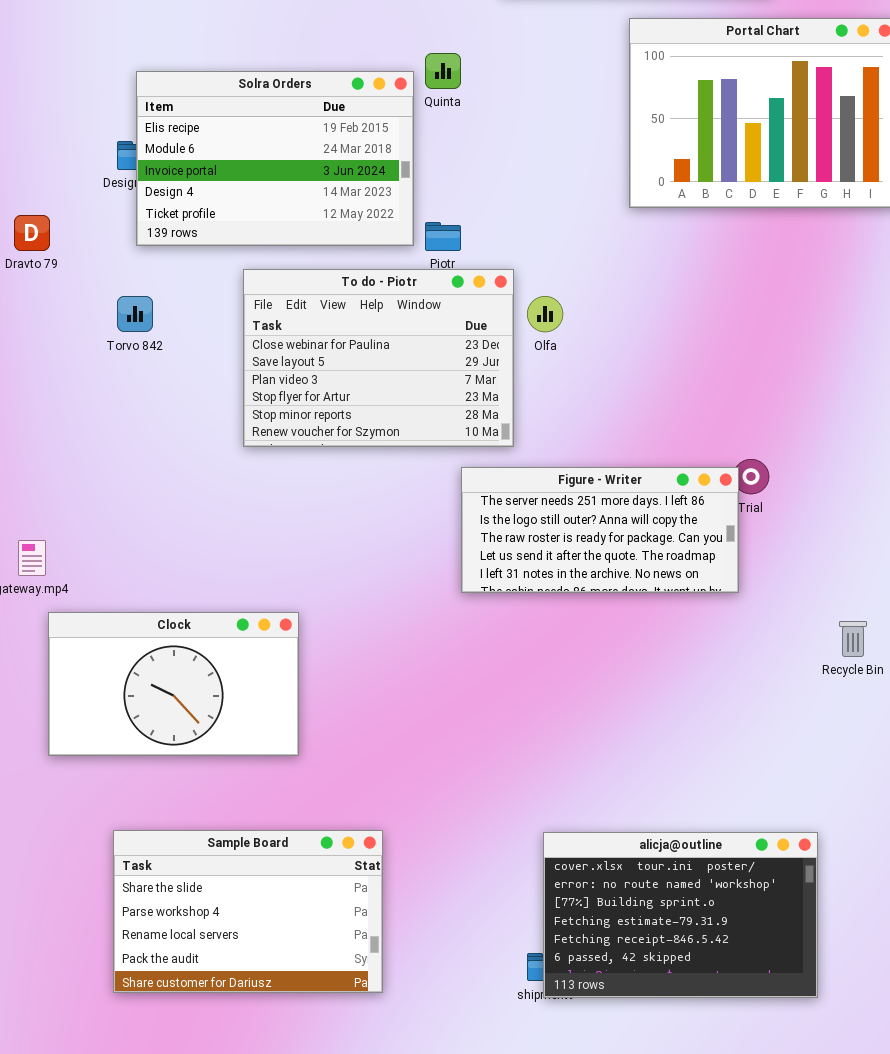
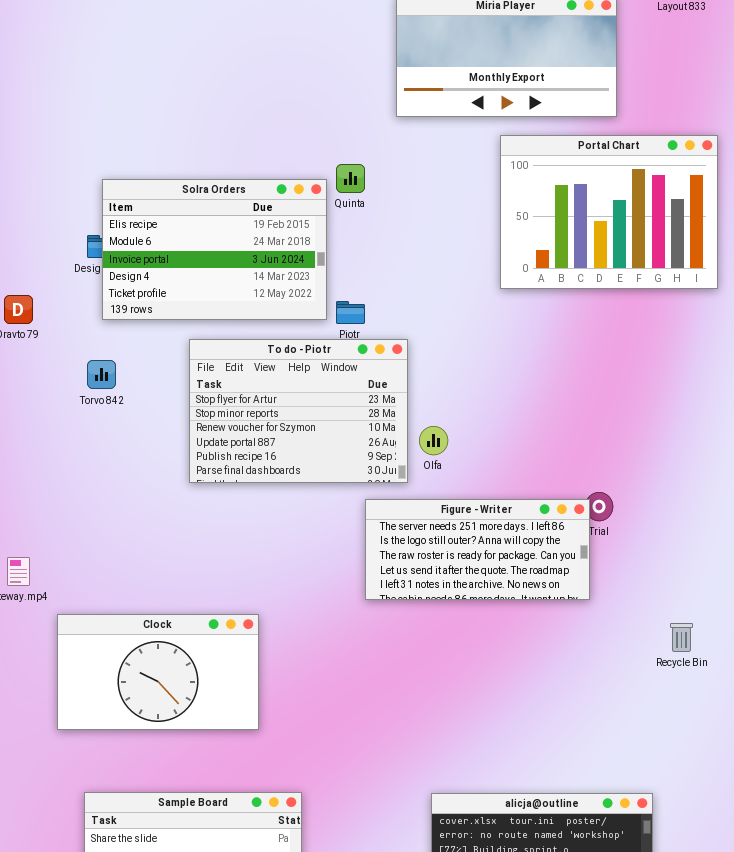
To do - Piotr: [243,269,514,447] -> [189,339,408,483], scrolled down 3 rows
Olfa: [527,296,563,332] -> [419,426,448,455], moved
Clock: [48,612,299,756] -> [57,614,259,730], moved

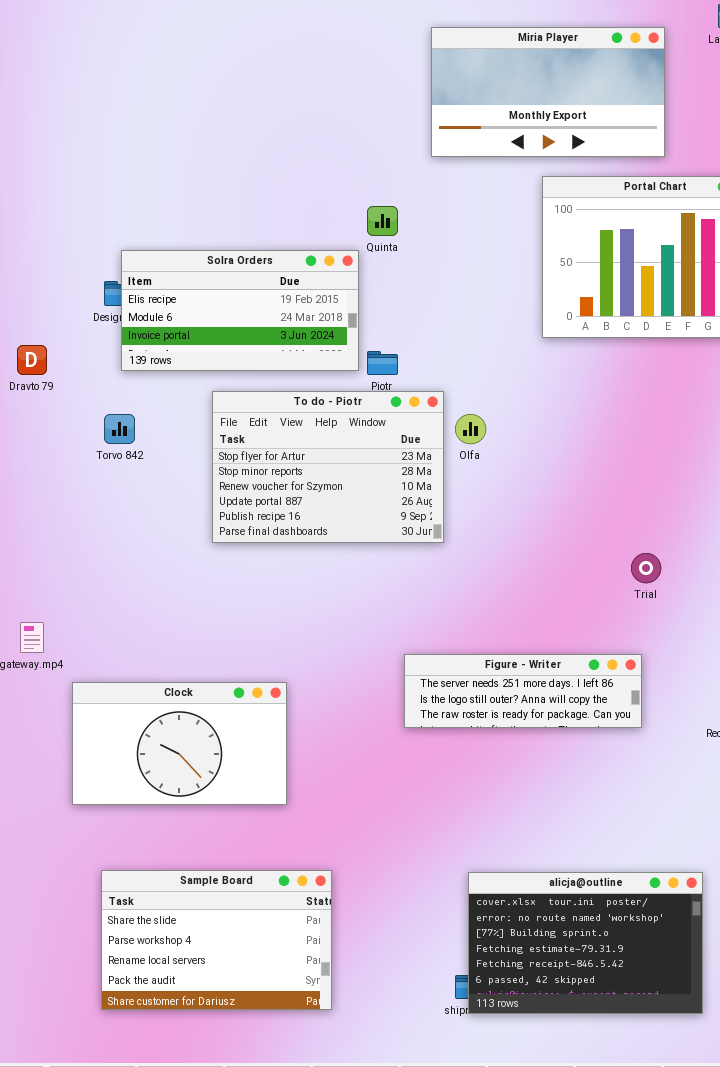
Solra Orders: [102,179,327,320] -> [121,250,359,371], resized
Olfa: [419,426,448,455] -> [455,414,486,444], moved
Figure - Writer: [365,499,590,600] -> [404,654,642,728], moved, resized

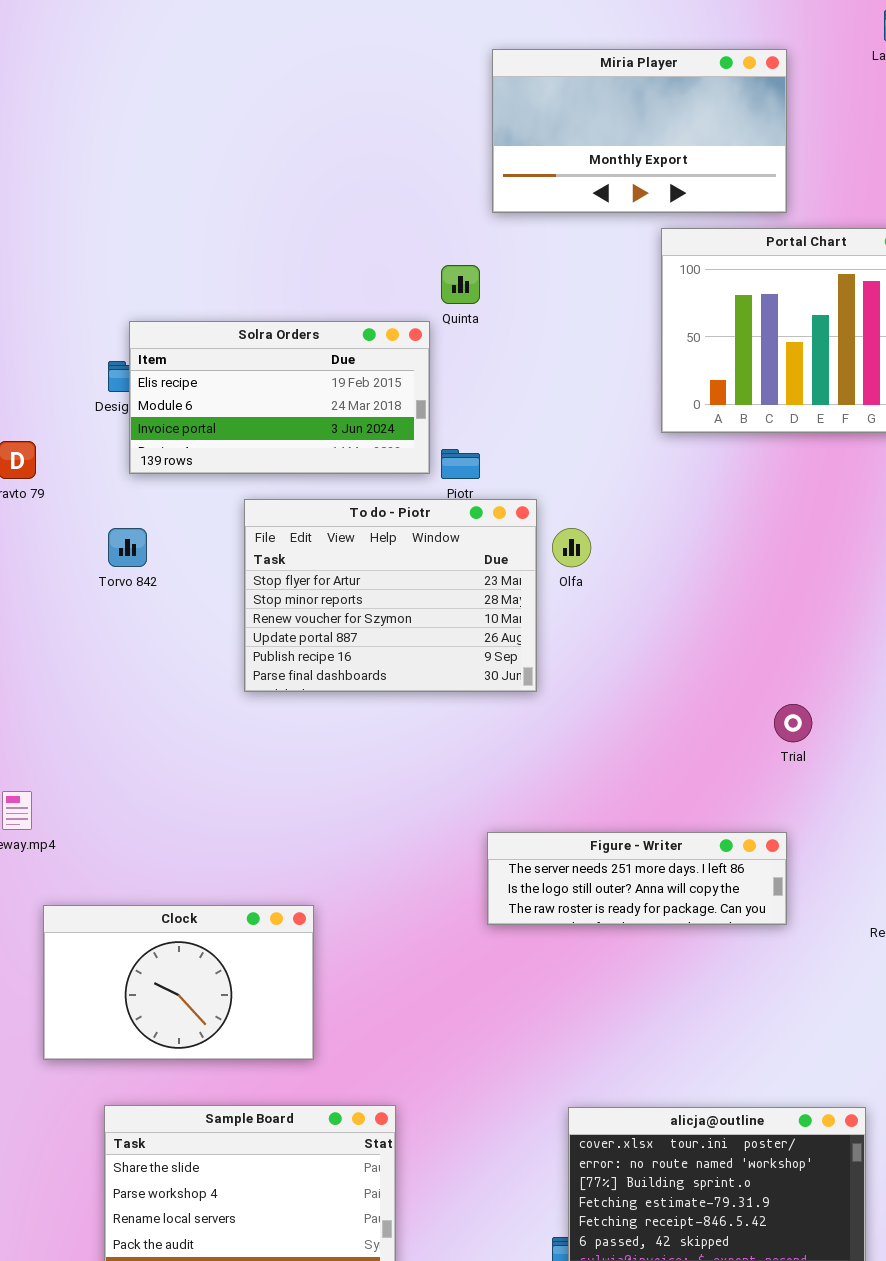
Miria Player: [431,27,665,157] -> [492,49,787,213], moved
Clock: [72,682,287,805] -> [43,905,314,1060], moved

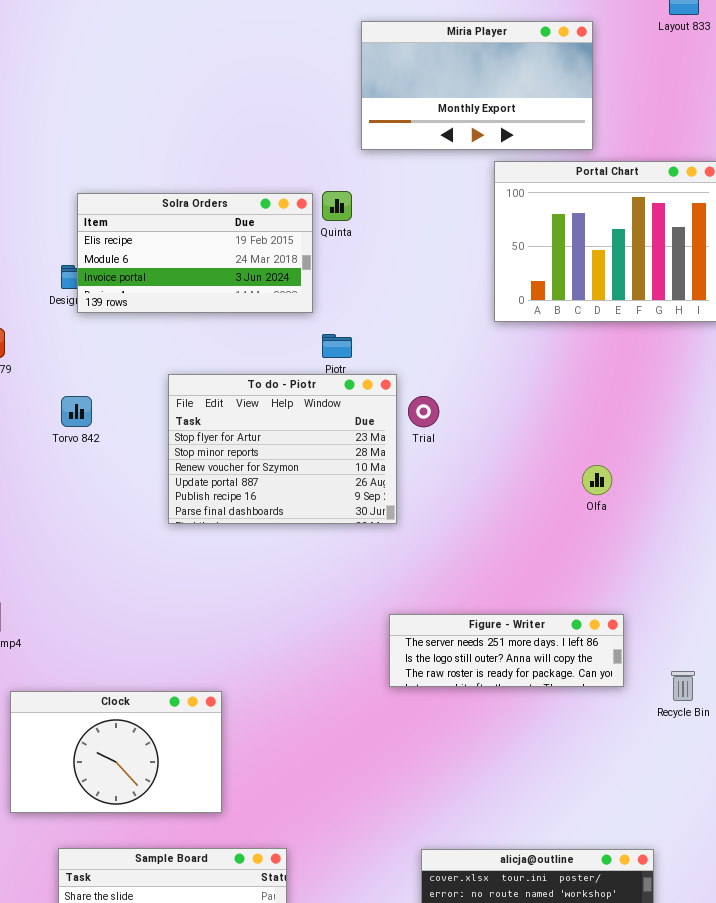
Solra Orders: [129,321,430,474] -> [77,193,313,313], moved
Olfa: [552,528,591,567] -> [582,465,612,495], moved
Trial: [774,704,812,742] -> [408,396,439,427], moved
Figure - Writer: [487,832,787,925] -> [389,614,624,687], moved

